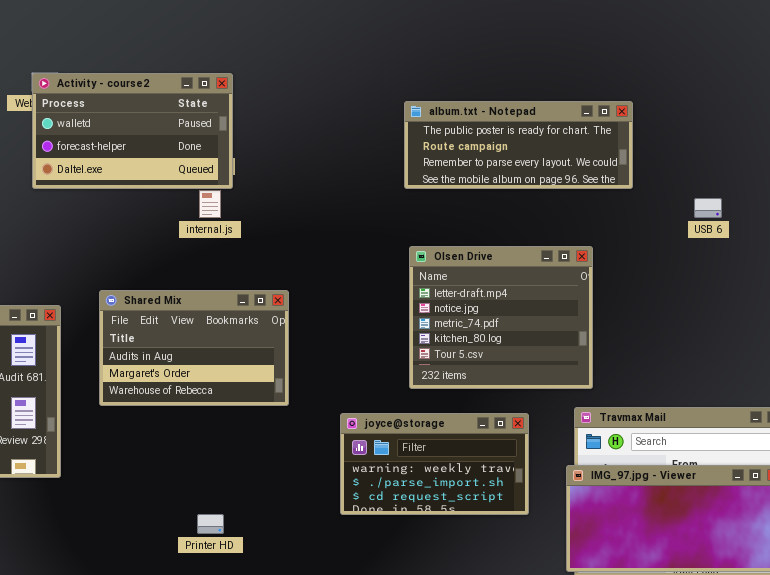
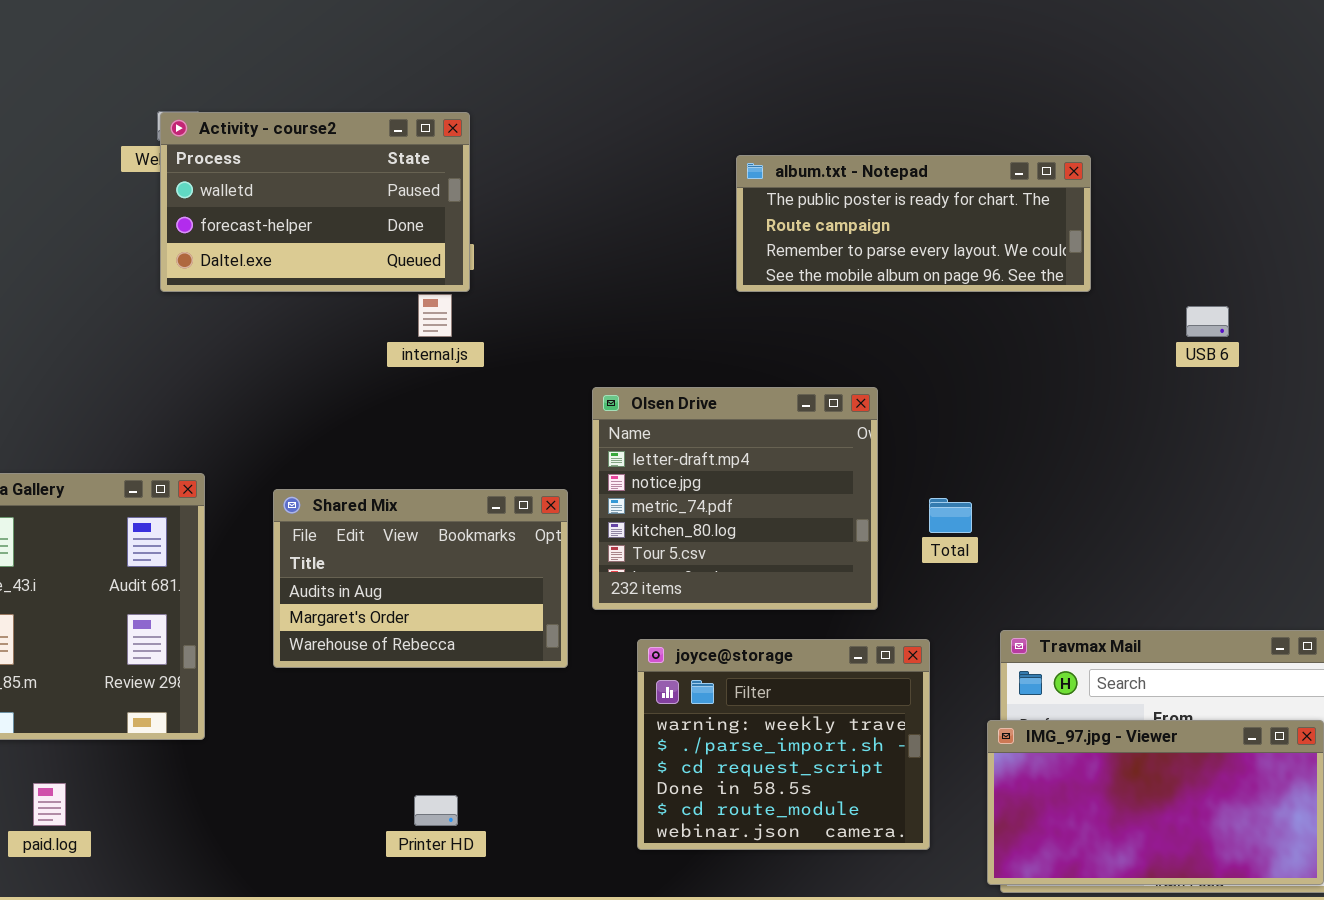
Olsen Drive: [409,246,593,389] -> [592,387,878,610], moved
Shared Mix: [99,290,289,406] -> [273,489,568,668], moved
joyce@storage: [340,413,529,515] -> [637,639,930,850], resized

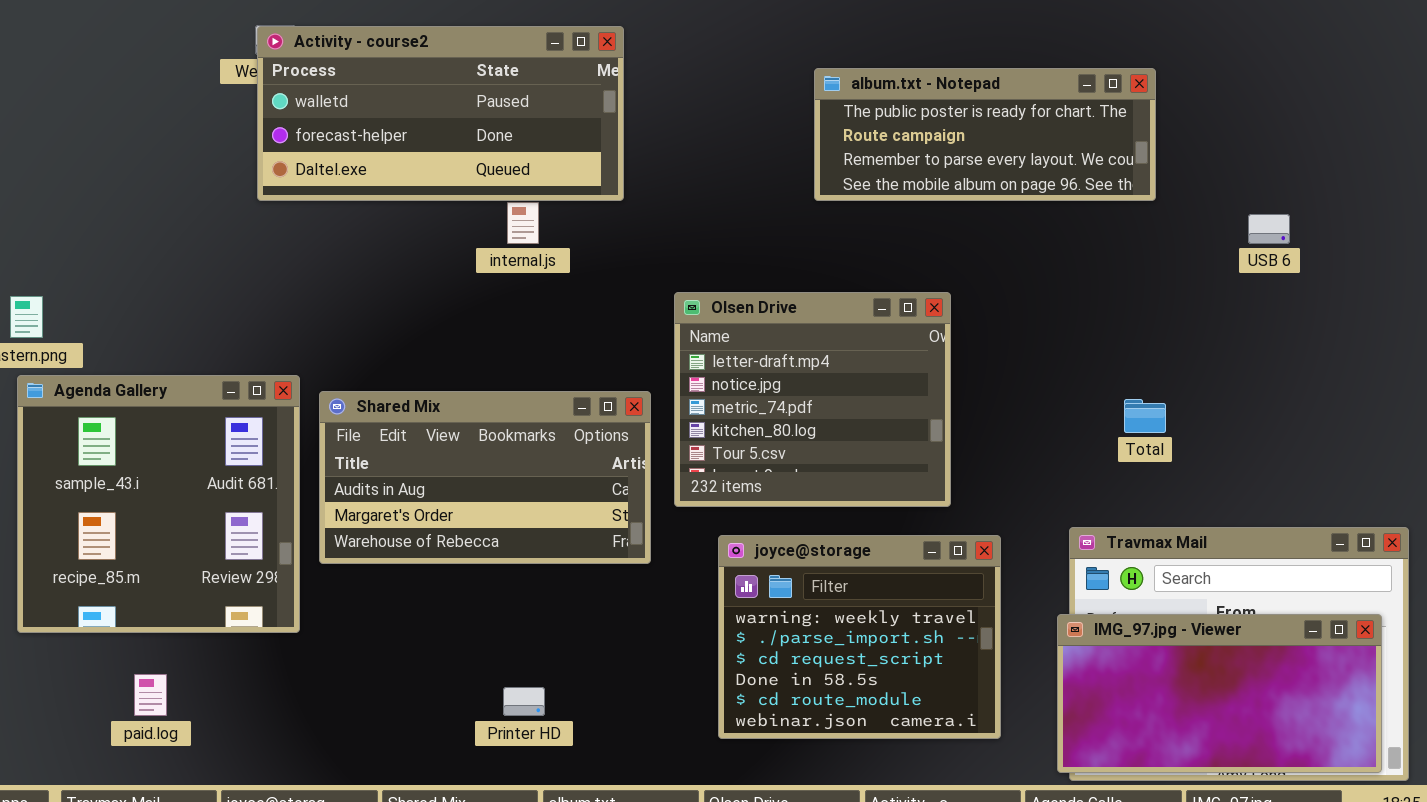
Activity - course2: [160,112,470,292] -> [257,26,624,201], resized
Shared Mix: [273,489,568,668] -> [319,391,651,564], resized
Total: [929,498,972,533] -> [1124,399,1166,433], moved

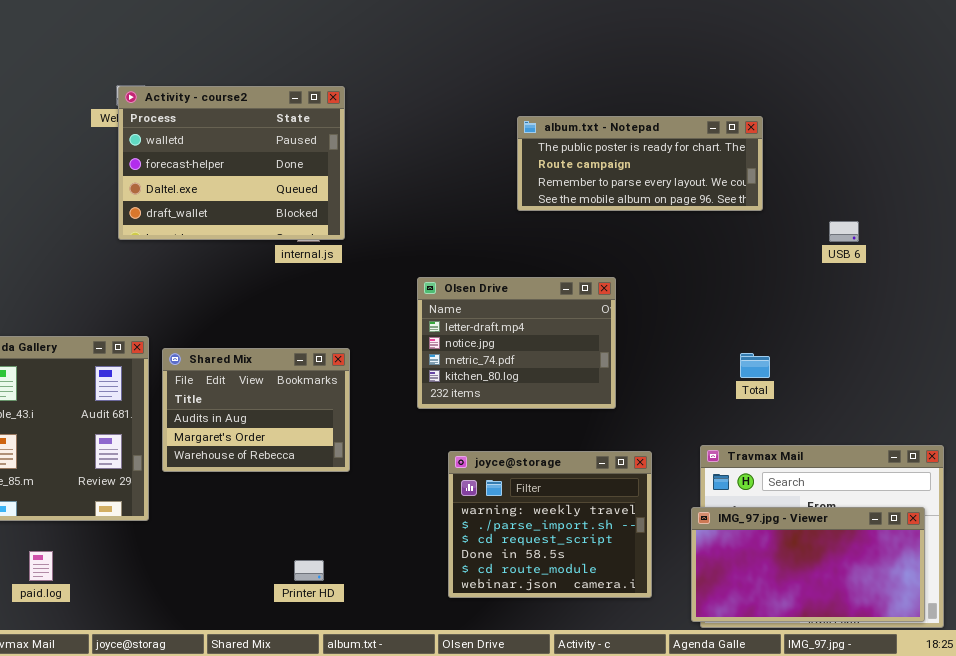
Activity - course2: [257,26,624,201] -> [118,86,345,240], resized
Olsen Drive: [674,292,951,507] -> [417,277,616,409], resized
Shared Mix: [319,391,651,564] -> [162,348,350,472], resized

